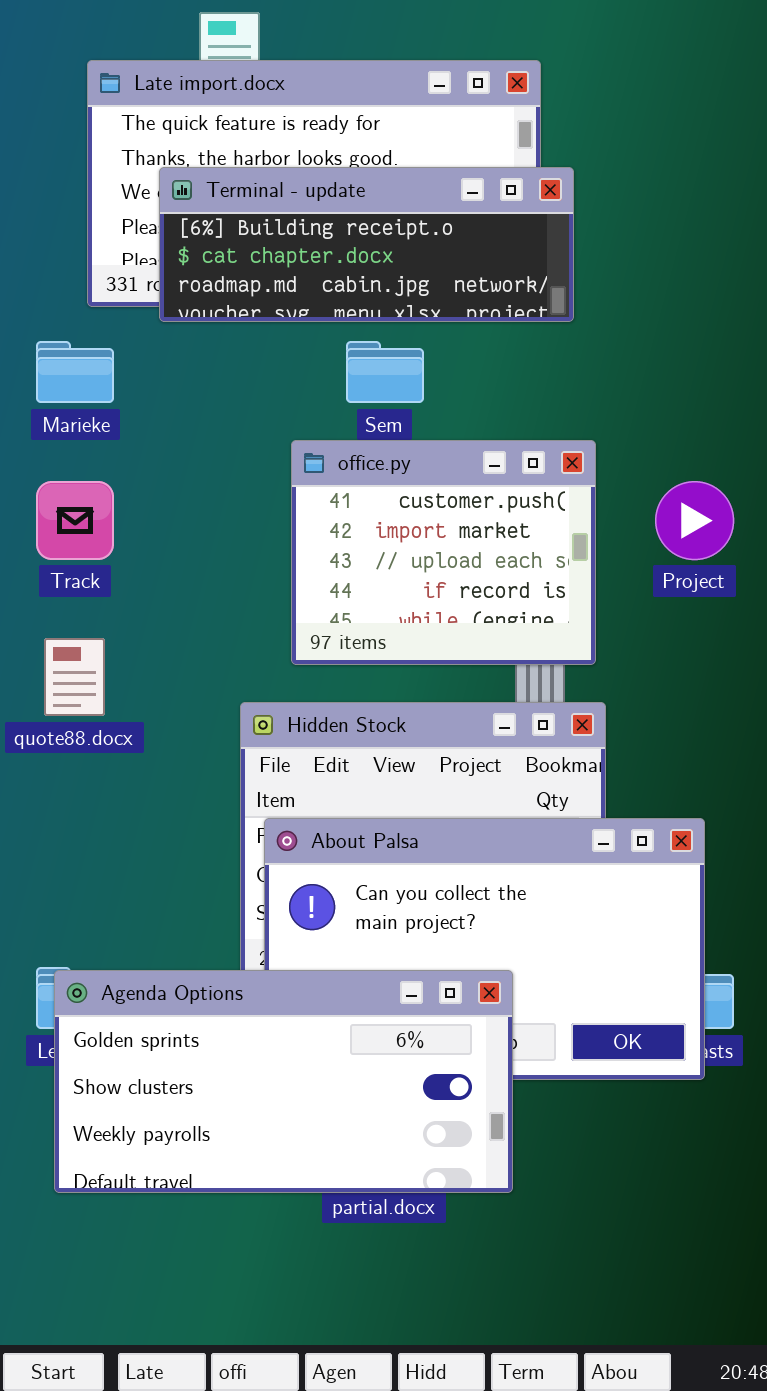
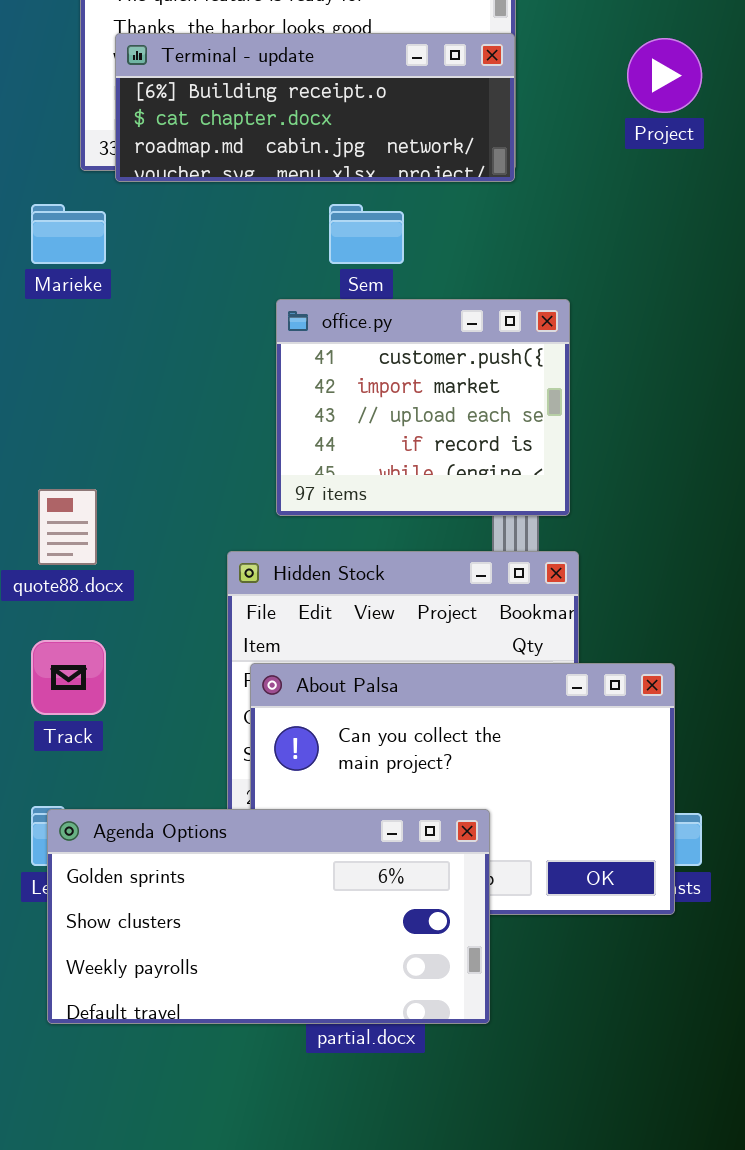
Terminal - update: [159,167,574,322] -> [115,33,515,182], moved
Track: [36,481,114,560] -> [31,640,106,715], moved
Project: [655,481,734,560] -> [627,38,702,113], moved

